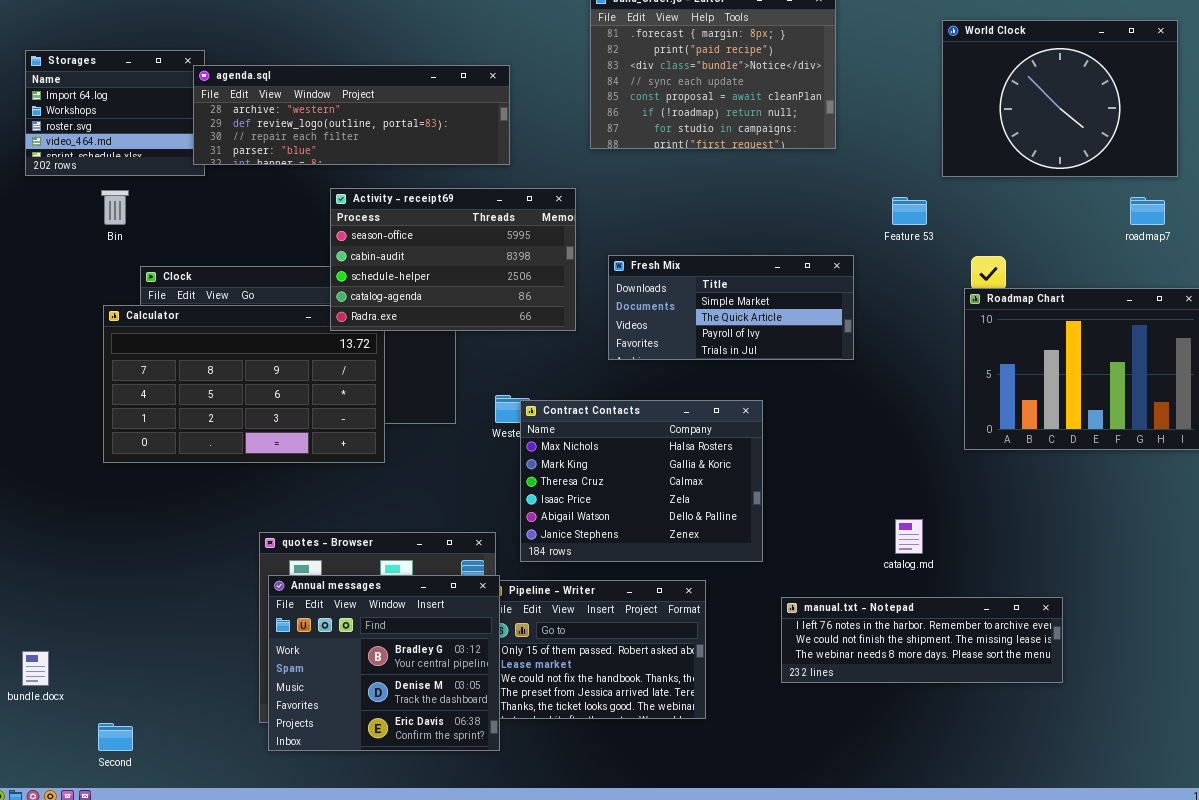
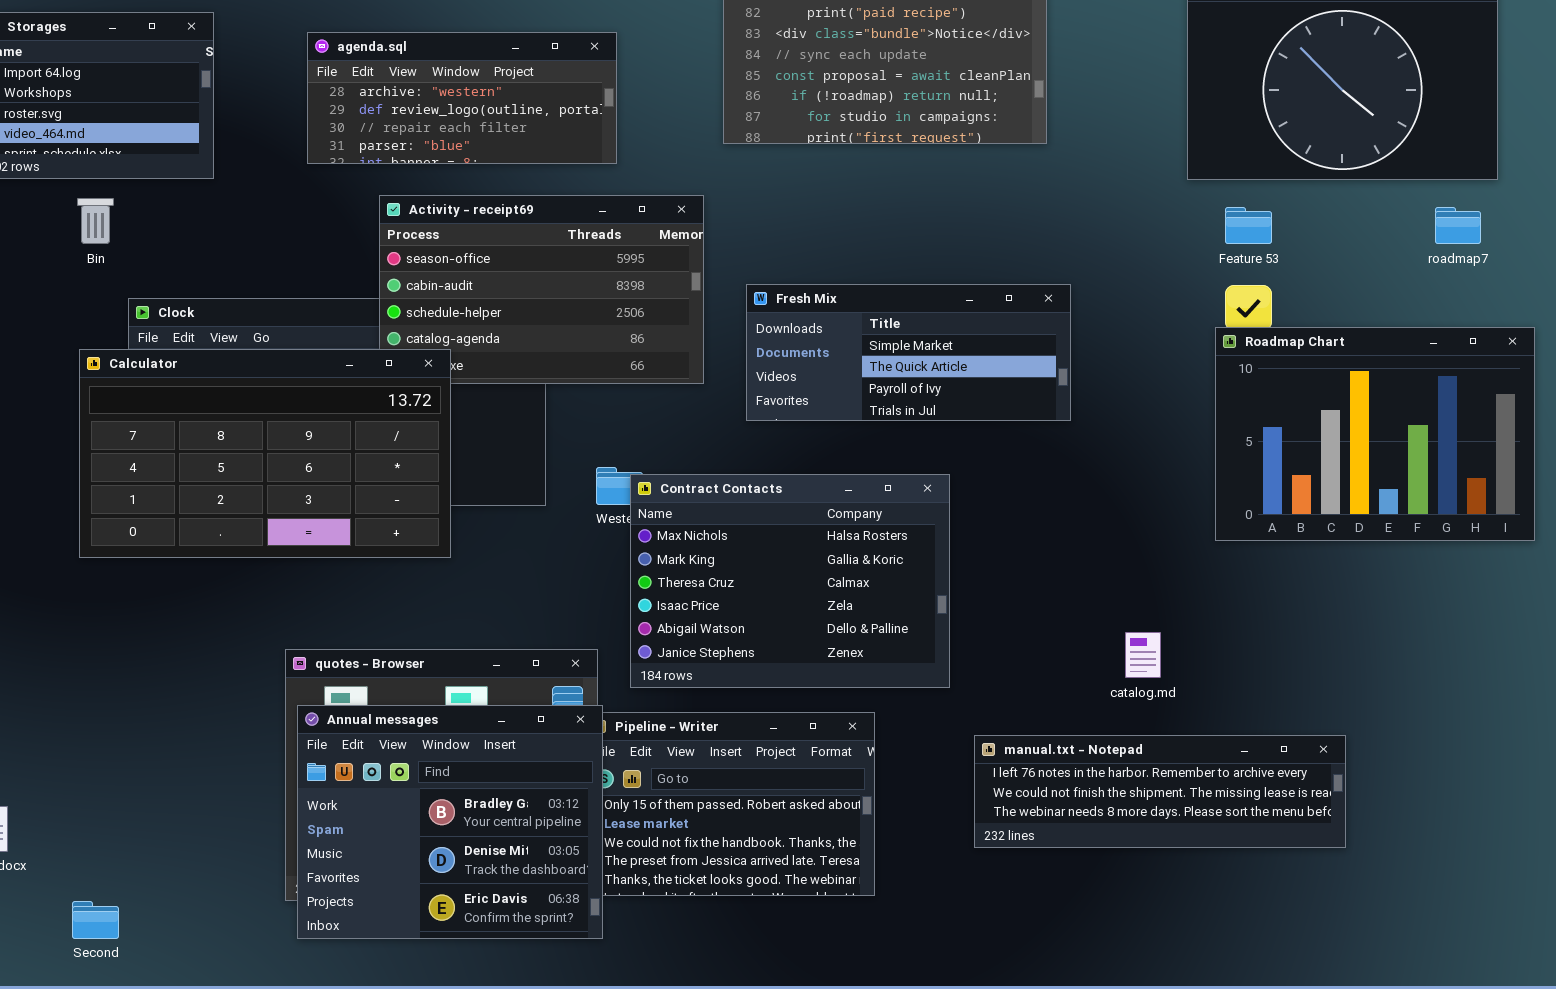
agenda.sql: [193,65,510,165] -> [307,32,617,164], resized
Feature 53: [892,197,927,225] -> [1225,207,1272,244], moved
Calculator: [103,305,385,463] -> [79,349,451,558], raised

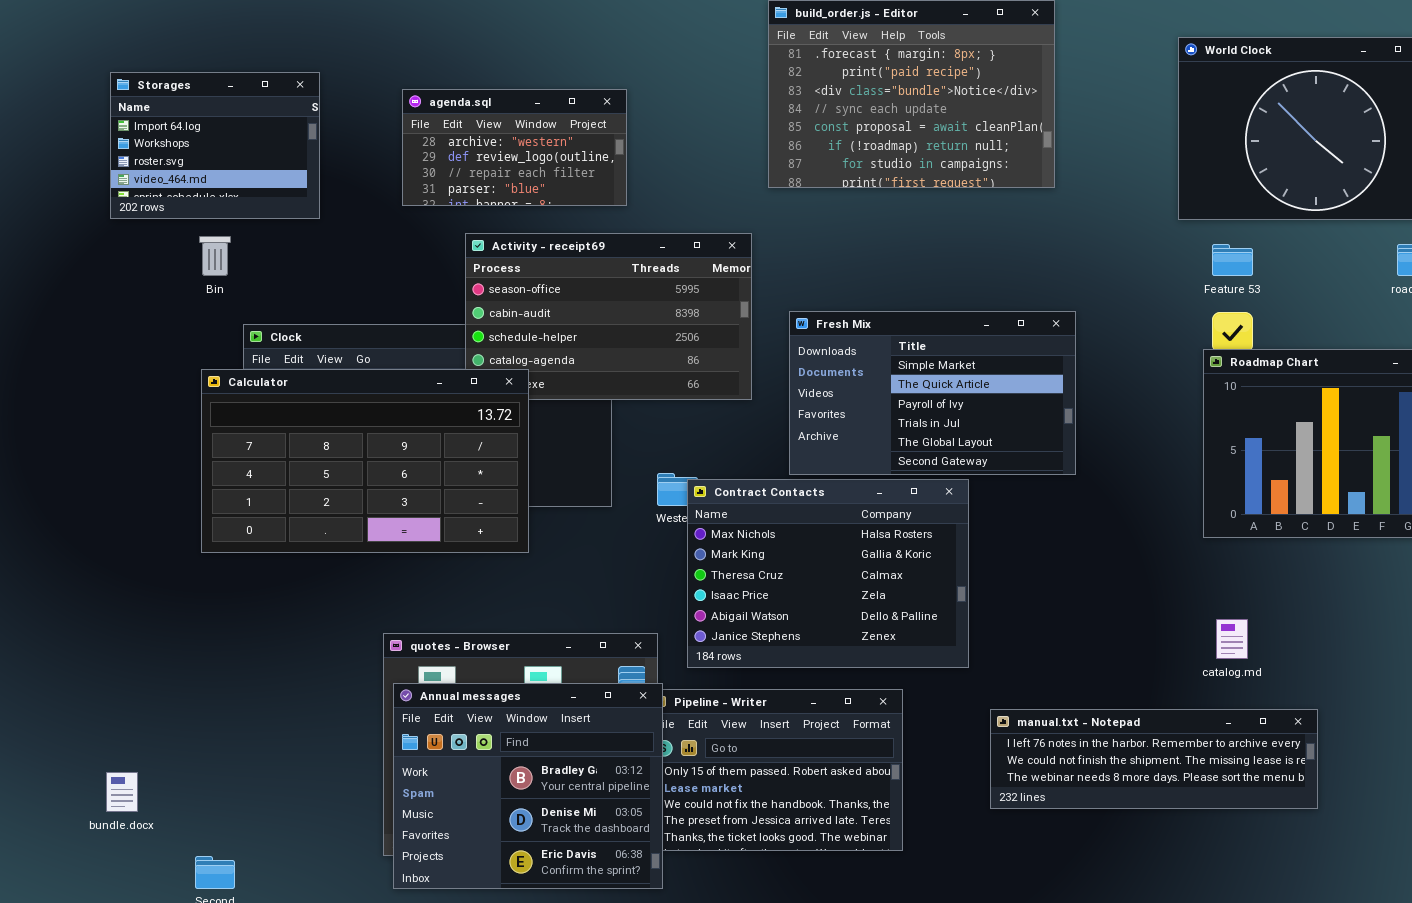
agenda.sql: [307,32,617,164] -> [402,89,627,206], resized
Fresh Mix: [746,284,1071,421] -> [789,311,1076,475], resized
catalog.md: [1125,632,1161,678] -> [1216,619,1248,659], moved

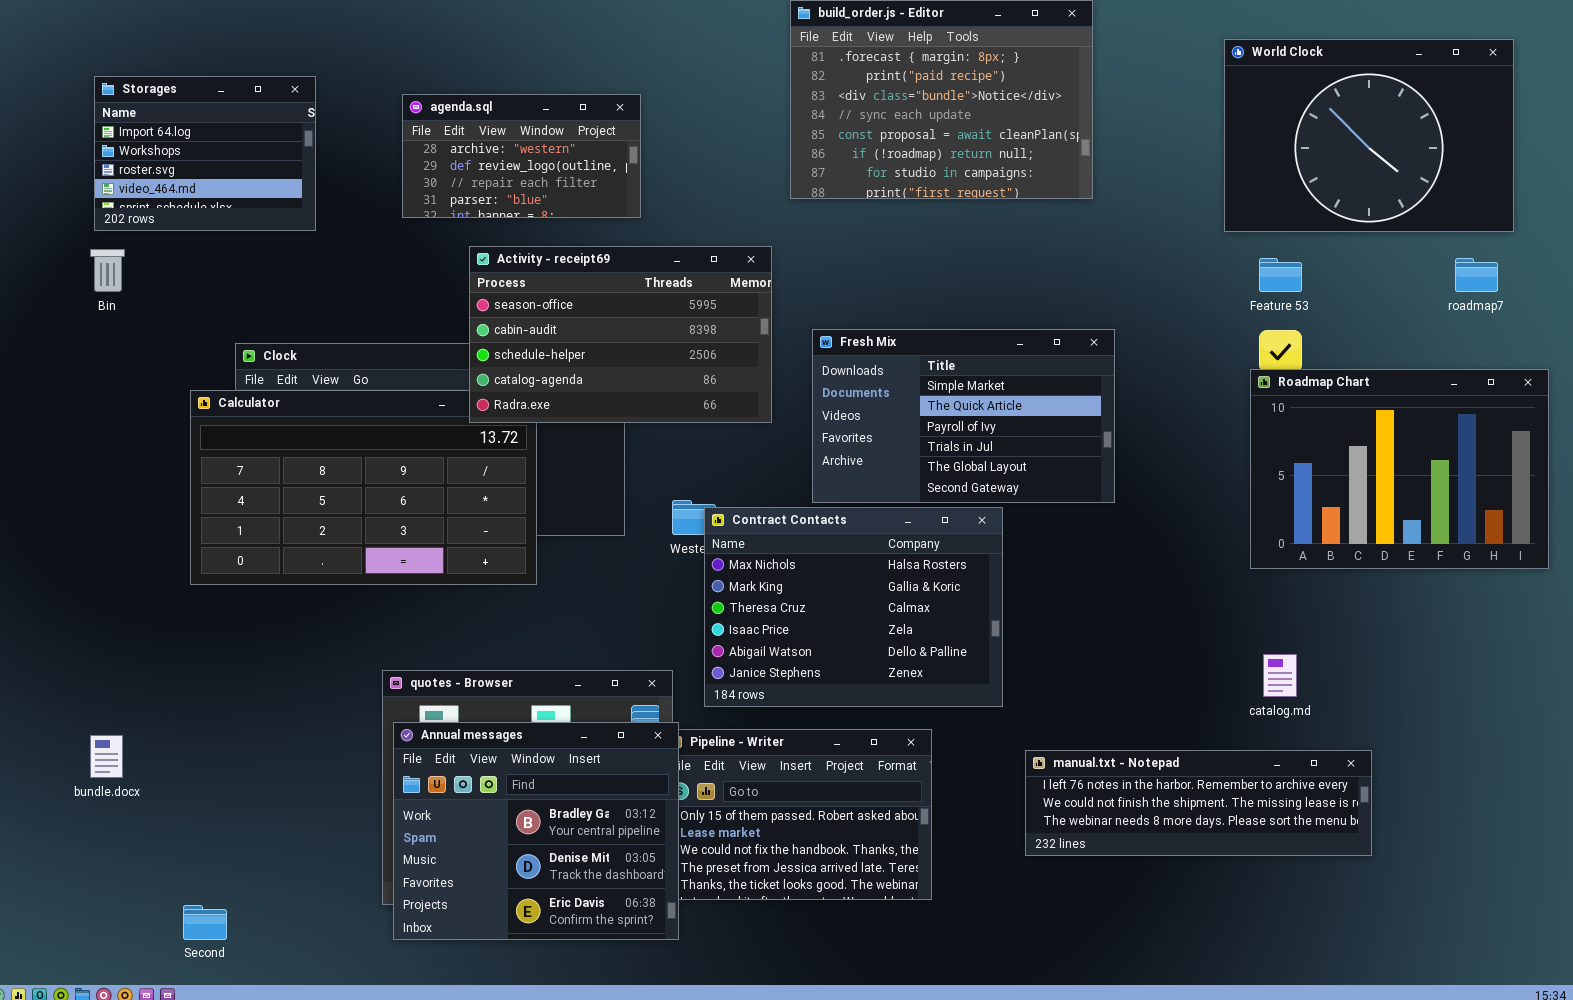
Activity - receipt69: [465,233,752,400] -> [469,246,772,423], raised
Bin: [199,236,231,276] -> [90,249,125,292], moved
bundle.docx: [106,772,138,812] -> [90,735,123,778], moved

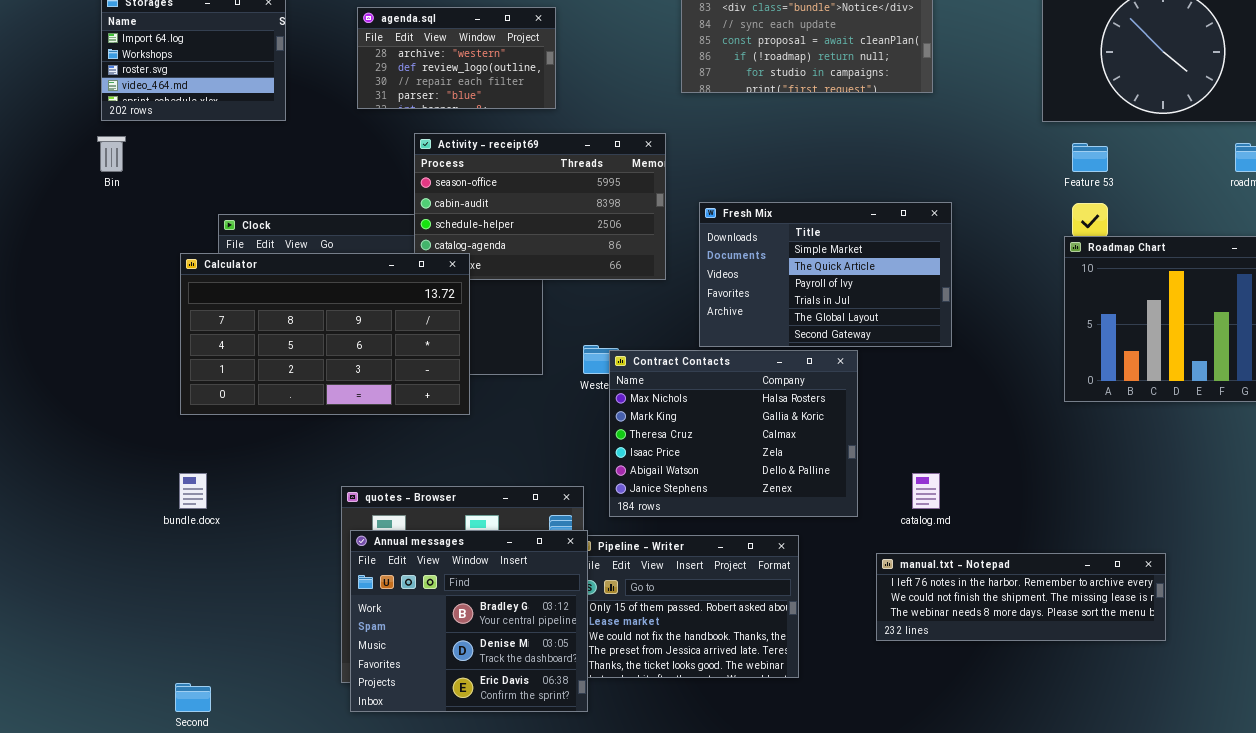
Calculator: [190,390,537,585] -> [180,253,470,415], raised
catalog.md: [1263,654,1297,697] -> [912,473,940,509], moved
bundle.docx: [90,735,123,778] -> [179,473,207,509], moved

